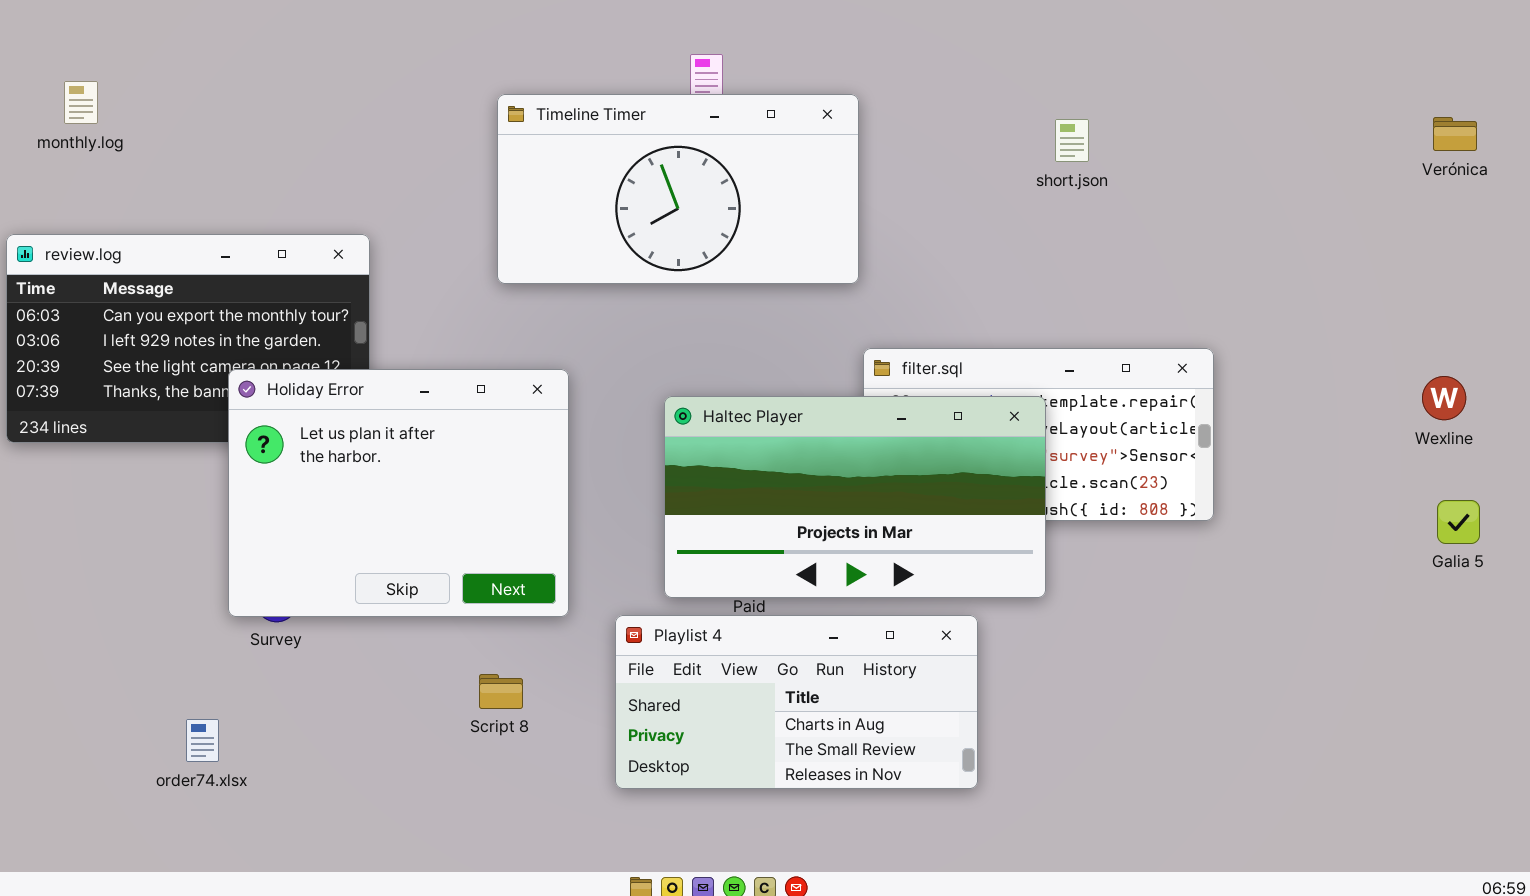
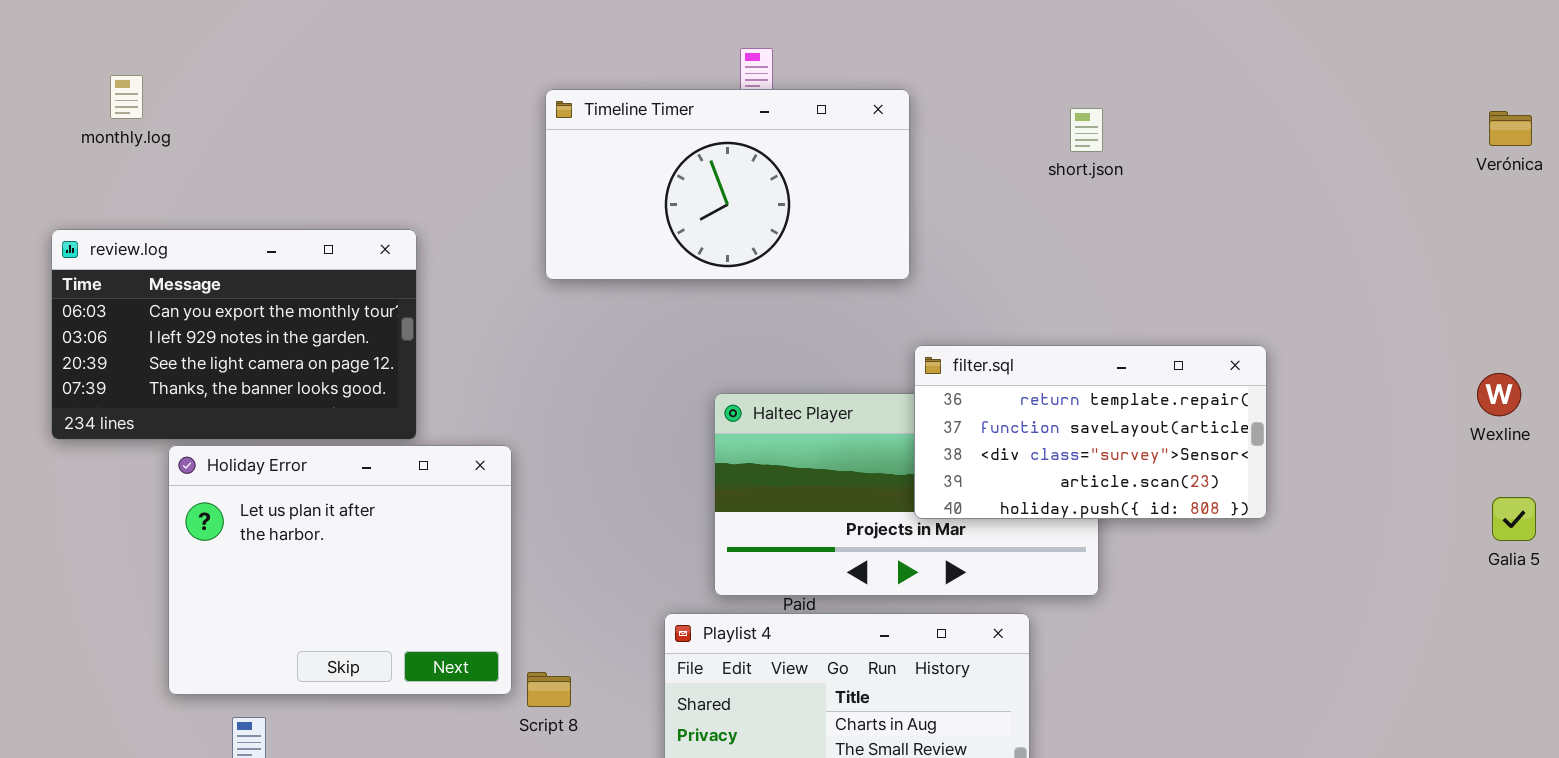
short.json: [1055,119,1089,162] -> [1070,108,1103,152], moved
filter.sql: [863,348,1214,521] -> [914,345,1267,519], raised
Holiday Error: [228,369,569,617] -> [168,445,512,695], moved

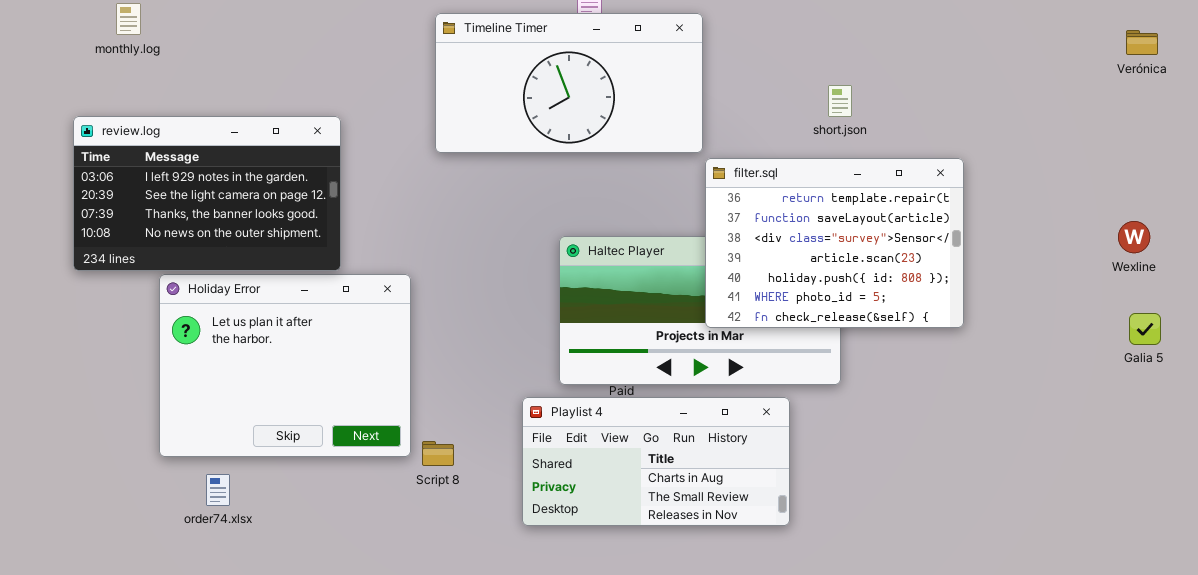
short.json: [1070,108,1103,152] -> [828,85,852,117], moved
review.log: [51,229,417,440] -> [73,116,341,271], scrolled down 1 row
filter.sql: [914,345,1267,519] -> [705,158,964,328], resized

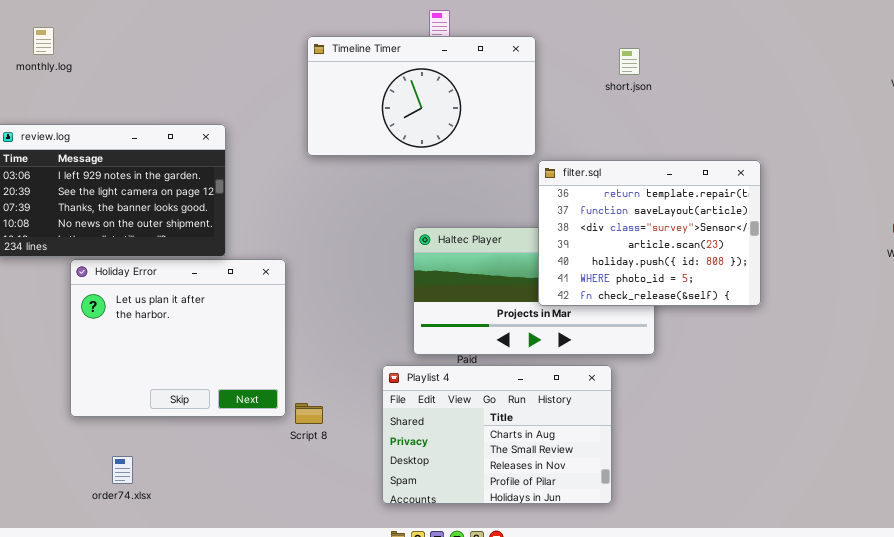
short.json: [828,85,852,117] -> [619,48,640,75], moved
Playlist 4: [522,397,790,526] -> [382,365,612,504], resized
order74.xlsx: [206,474,230,506] -> [112,456,133,484], moved

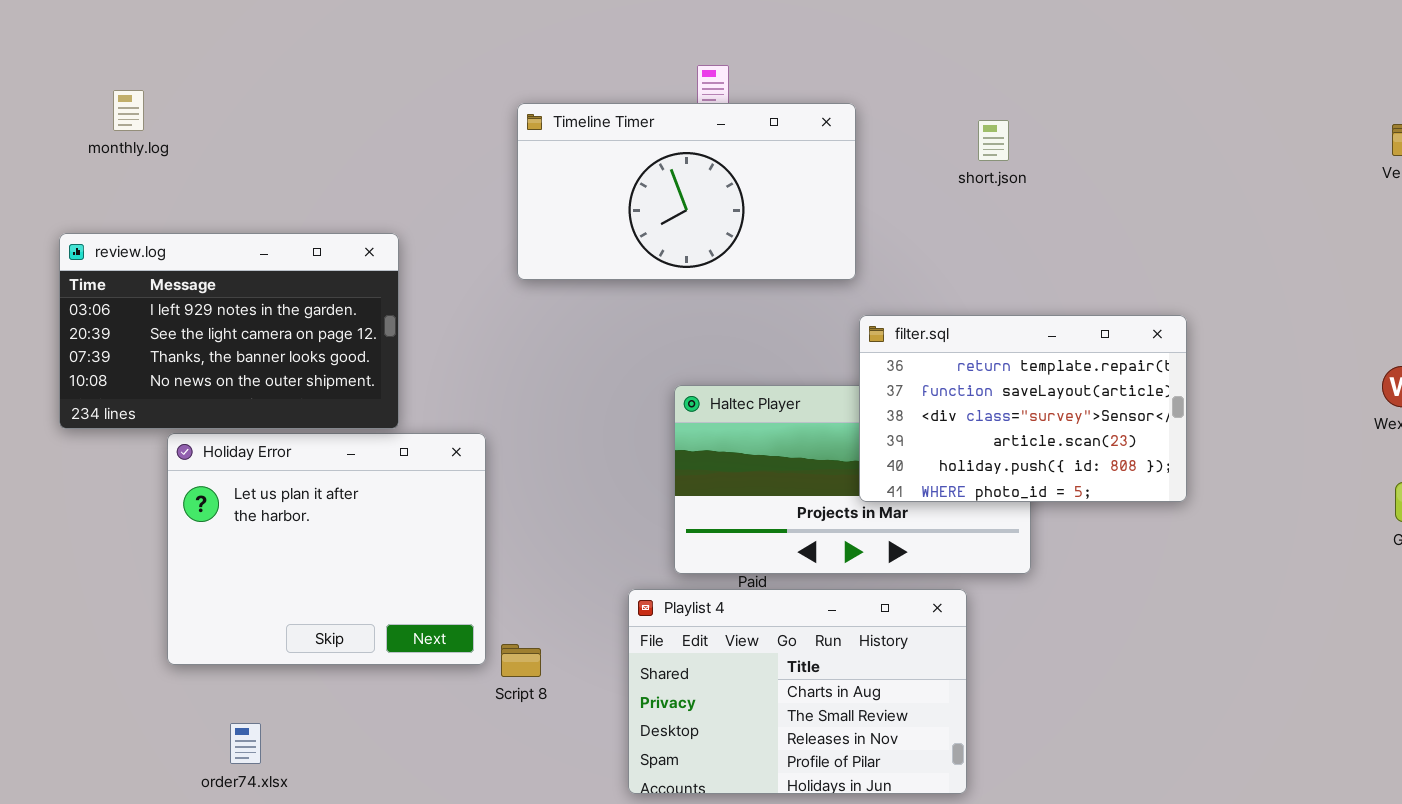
filter.sql: [538,160,761,306] -> [859,315,1187,502], resized

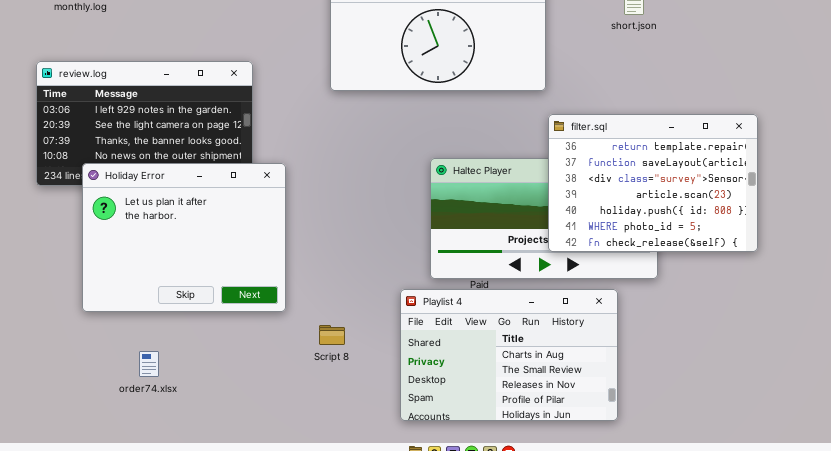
filter.sql: [859,315,1187,502] -> [548,114,758,252], resized
Holiday Error: [167,433,486,665] -> [82,163,286,312], moved
order74.xlsx: [230,723,261,764] -> [139,351,159,377], moved

